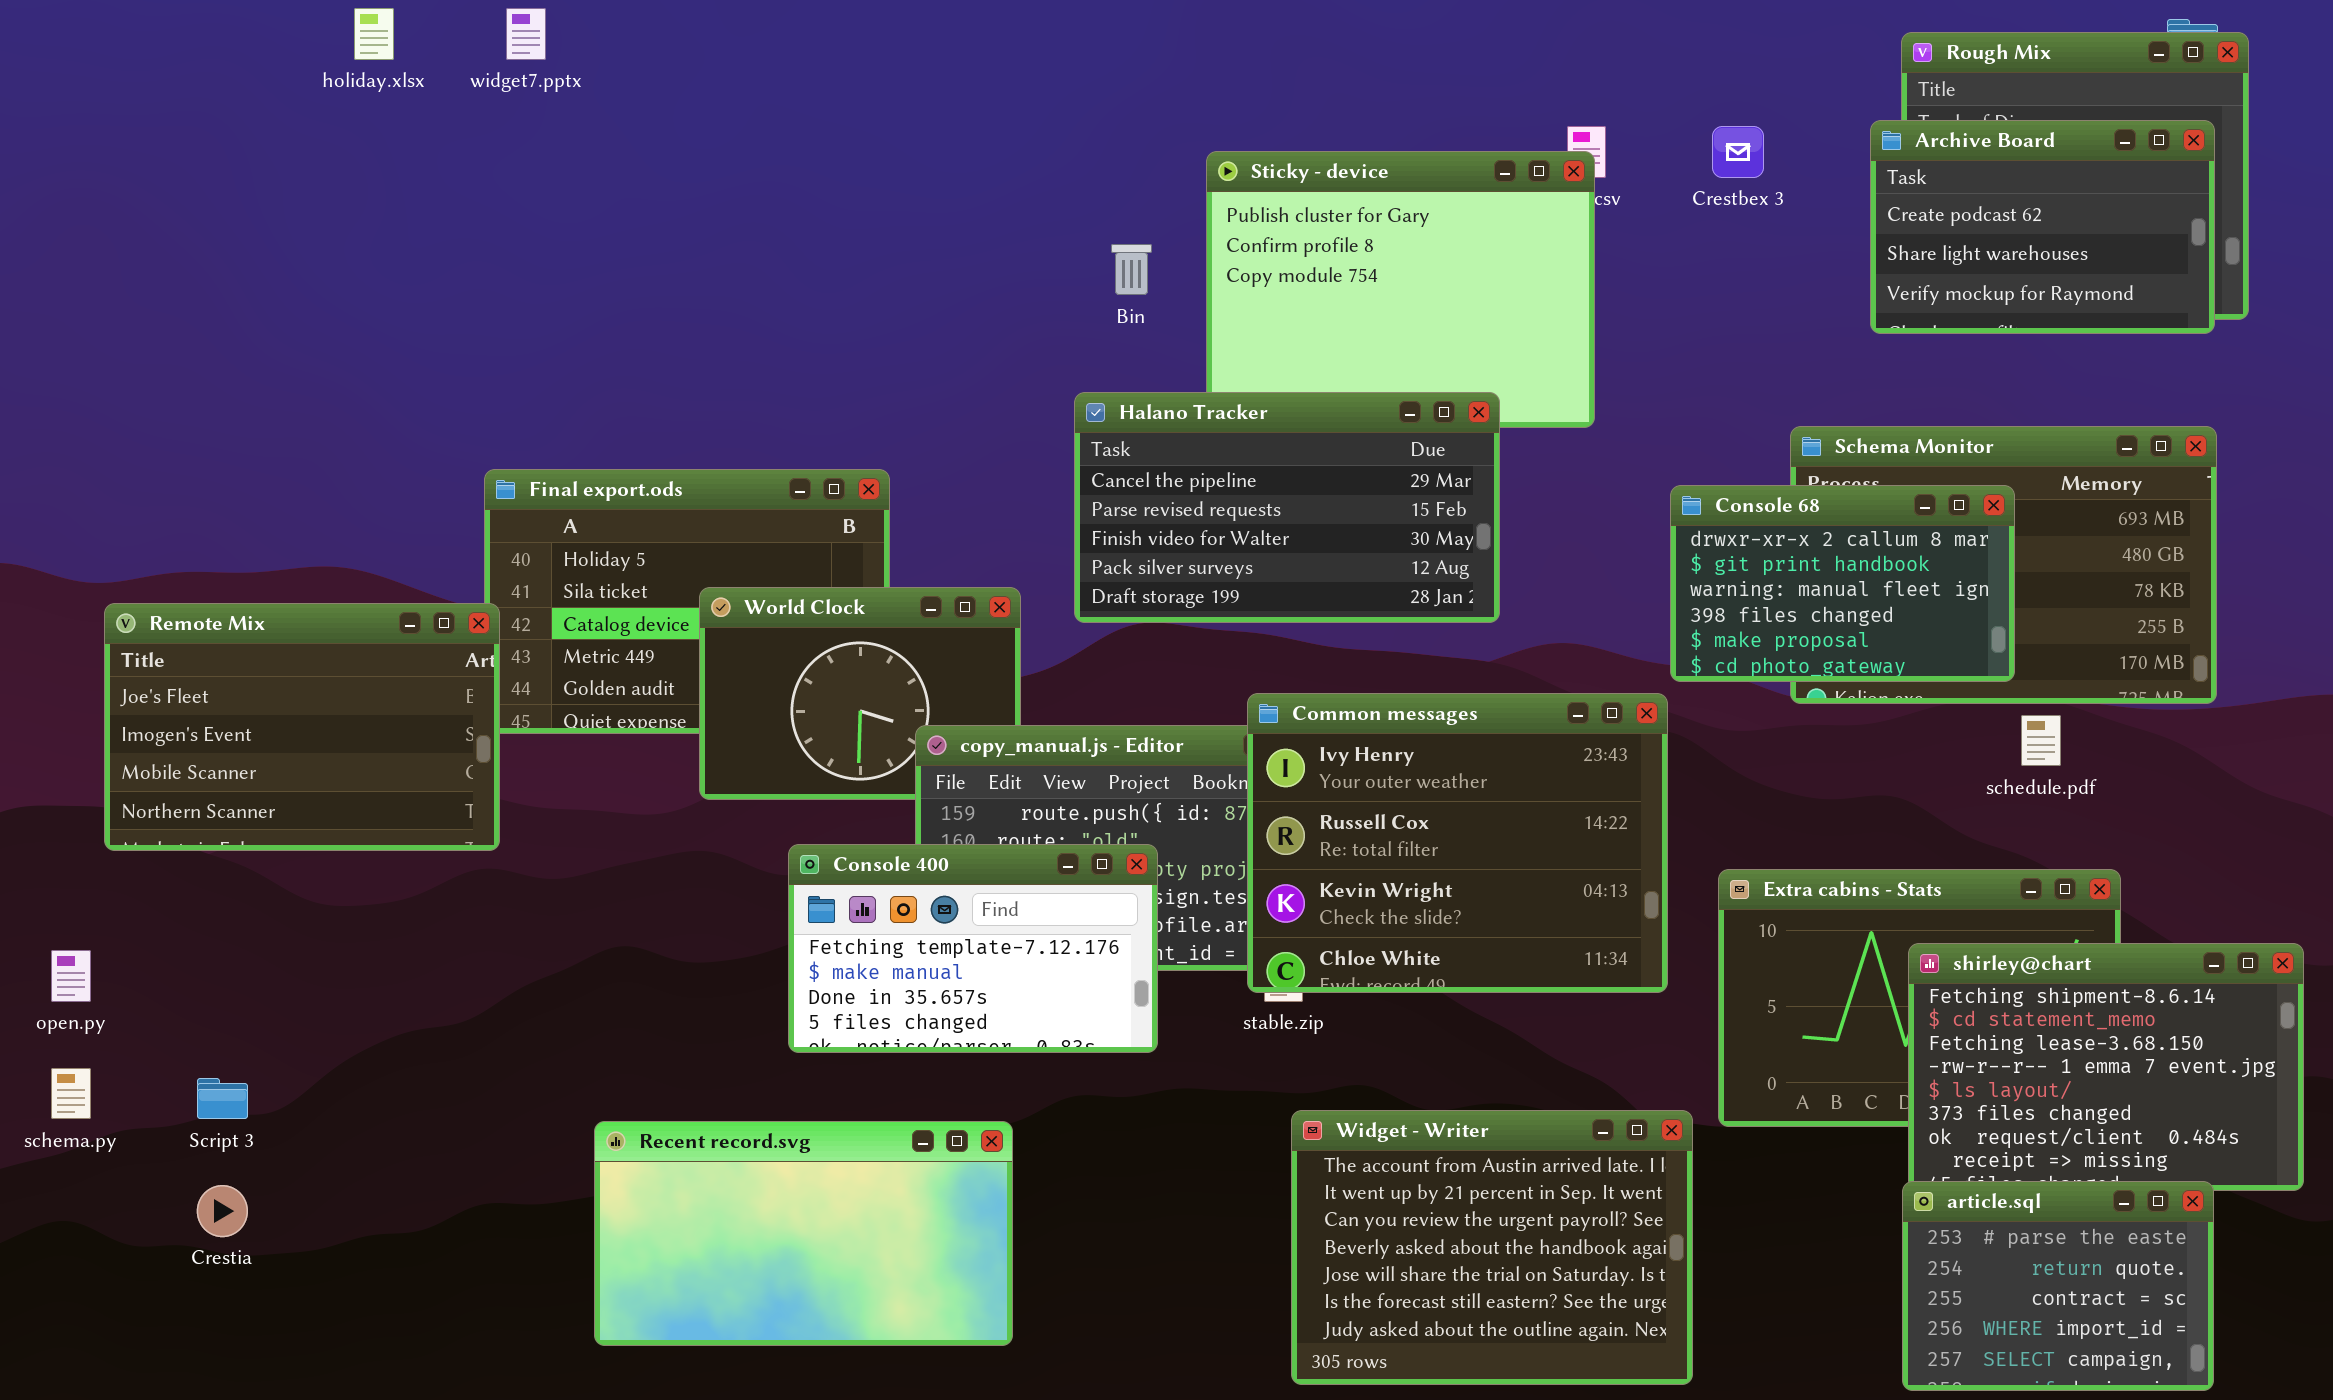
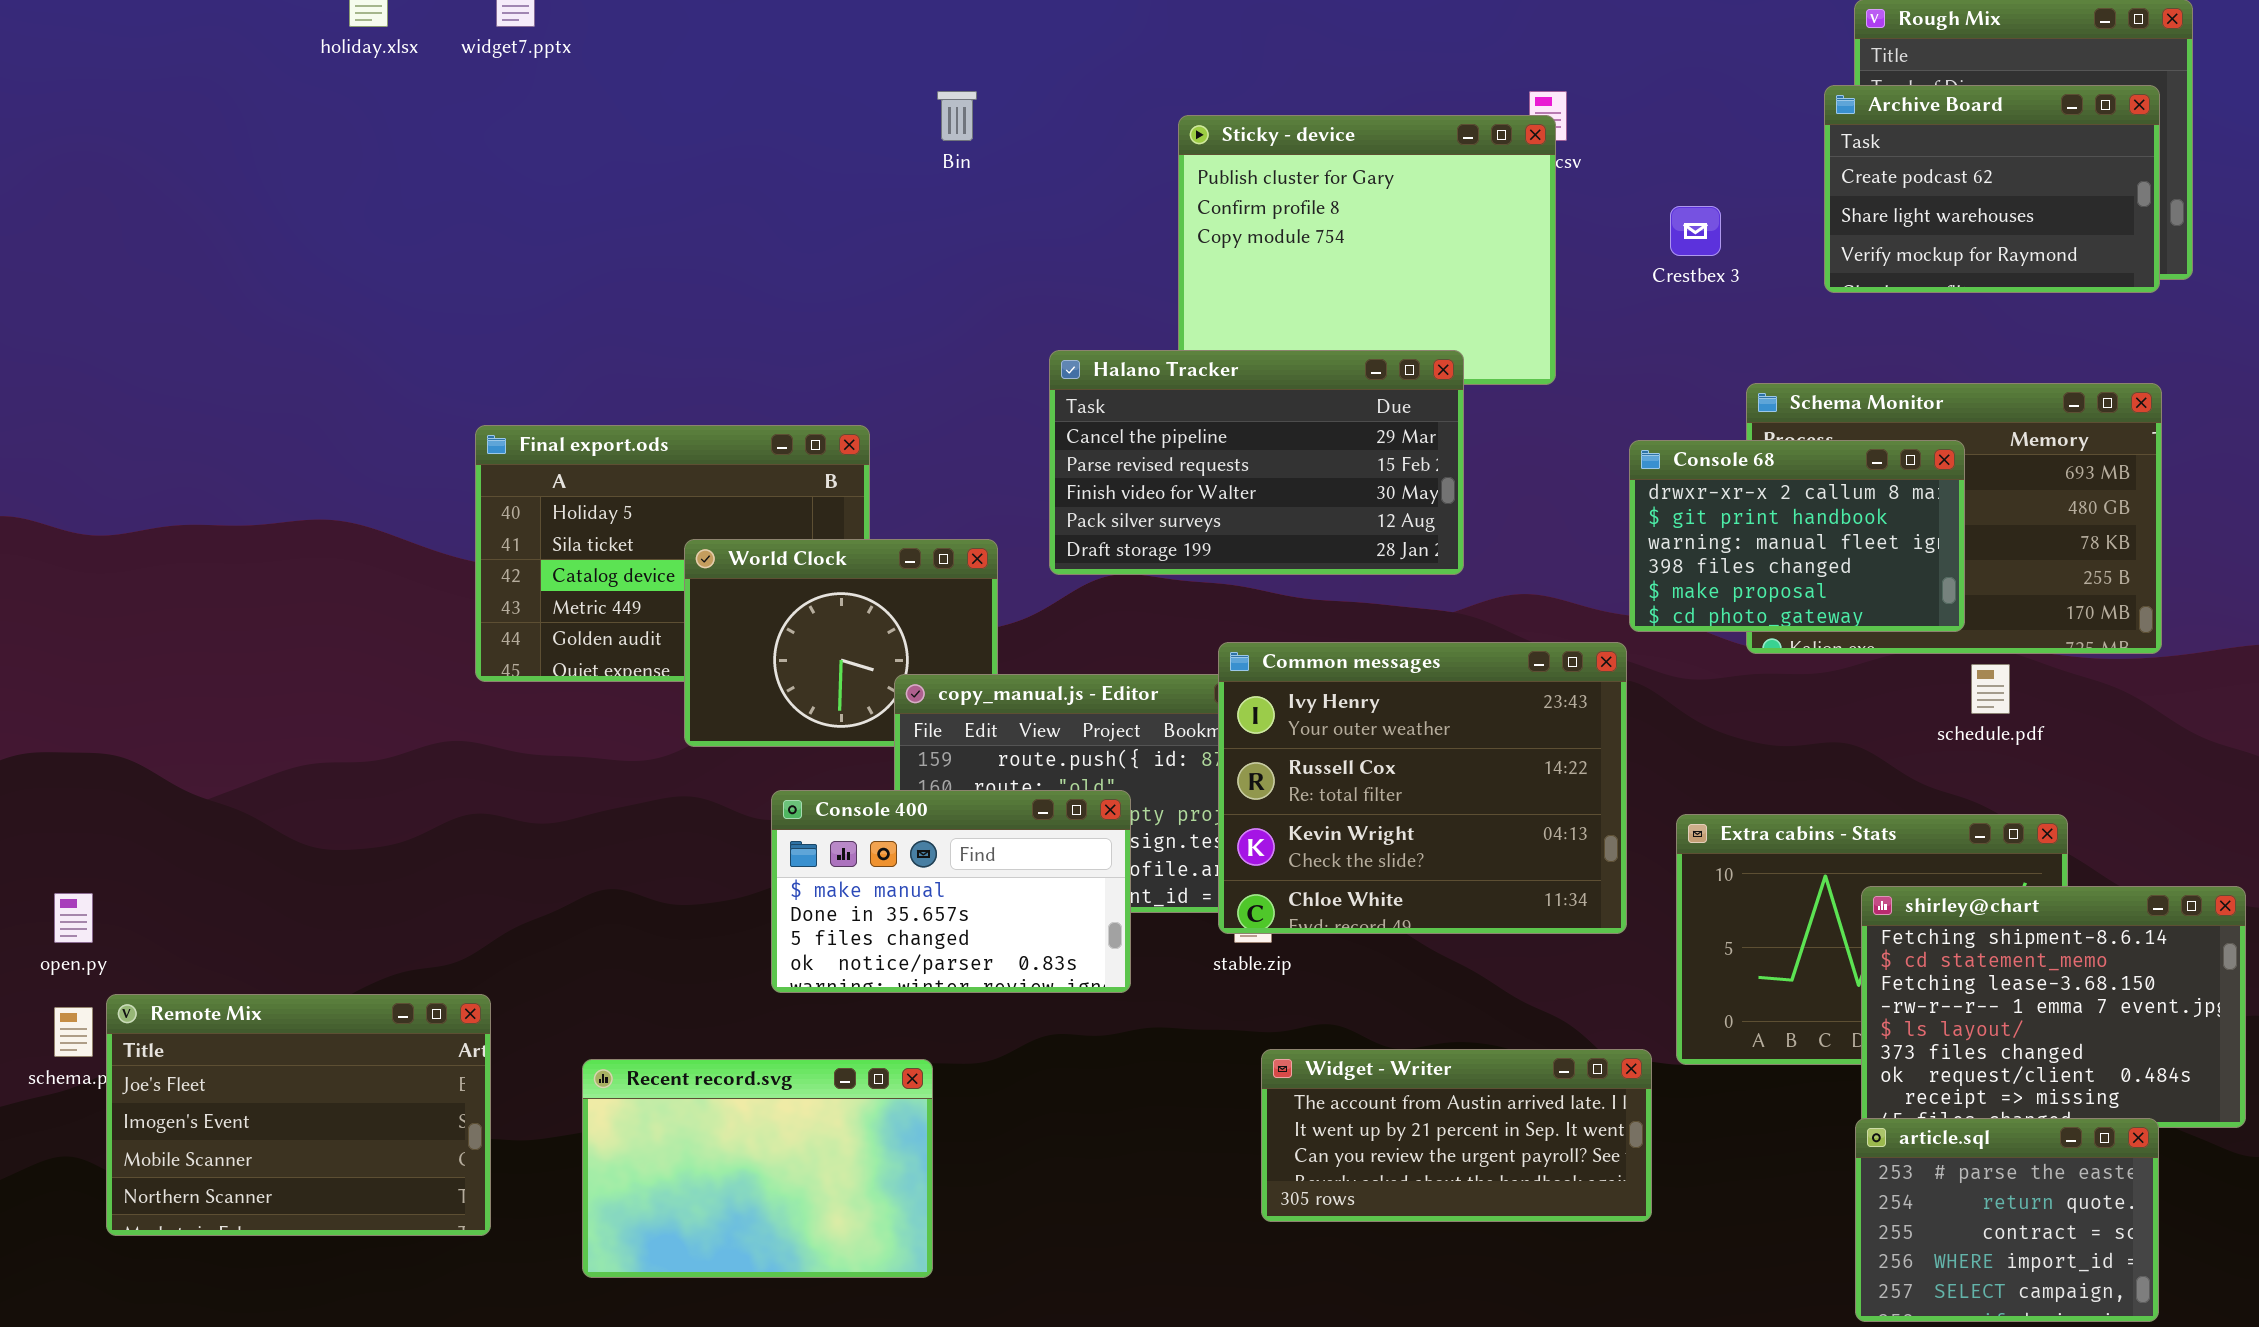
Crestbex 3: [1712,126,1764,178] -> [1670,206,1721,256], moved
Bin: [1111,244,1152,295] -> [937,91,977,141], moved
Remote Mix: [104,603,500,851] -> [106,994,491,1236], moved
Console 400: [788,844,1158,1053] -> [771,790,1131,993], scrolled down 1 row
Widget - Writer: [1291,1110,1693,1385] -> [1261,1049,1652,1222], resized
Recent record.svg: [594,1121,1013,1346] -> [582,1059,933,1278], resized

